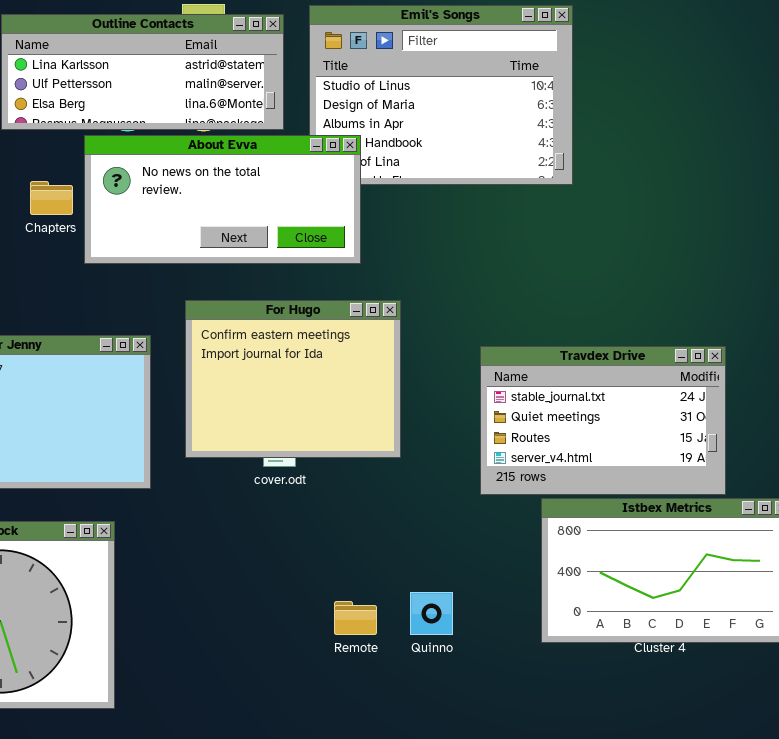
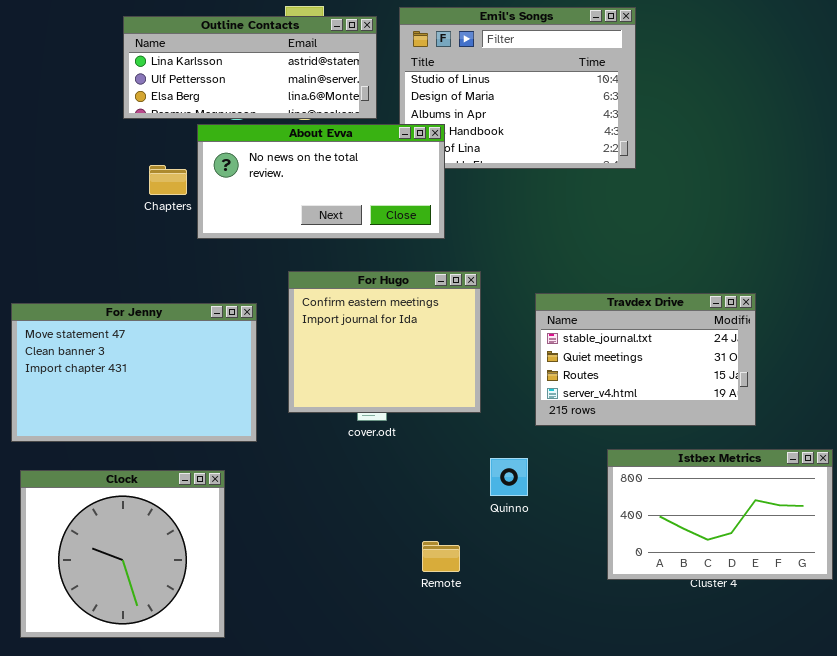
Travdex Drive: [480,346,726,495] -> [535,293,756,426], moved
Quinno: [410,592,453,635] -> [490,458,528,496], moved

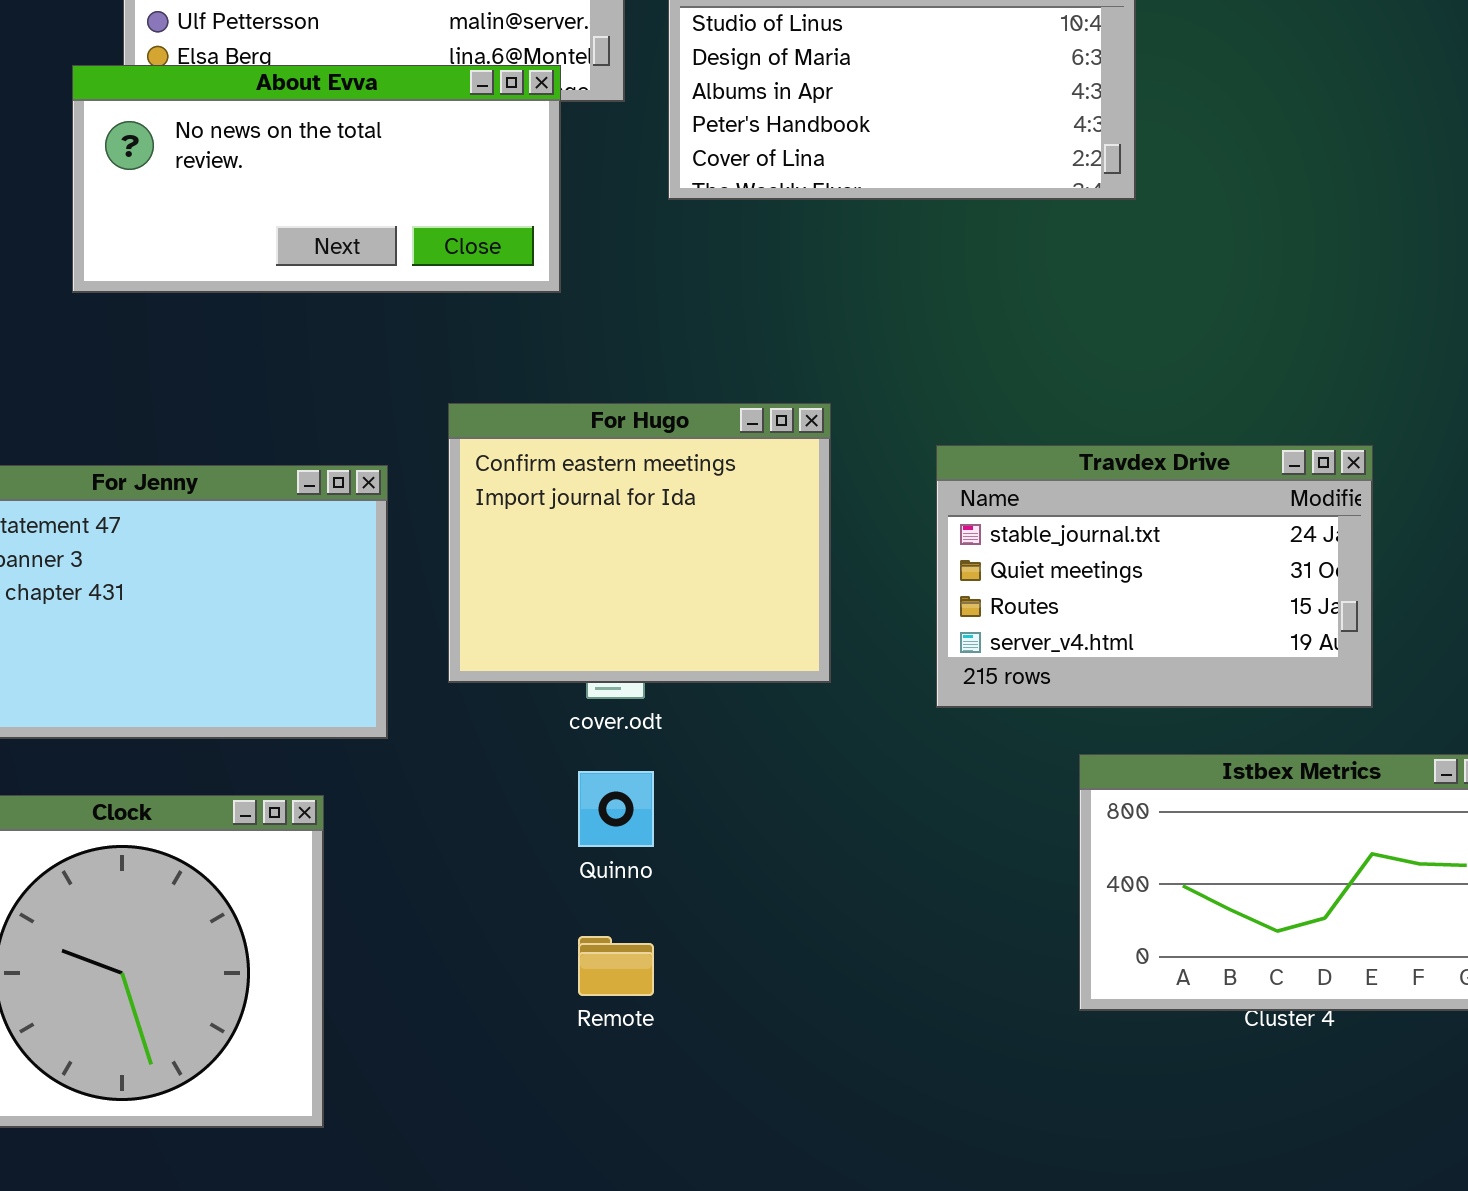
About Evva: [197,124,445,239] -> [72,65,561,293], moved
Quinno: [490,458,528,496] -> [578,771,654,847], moved
Remote: [422,541,460,572] -> [578,936,654,996], moved

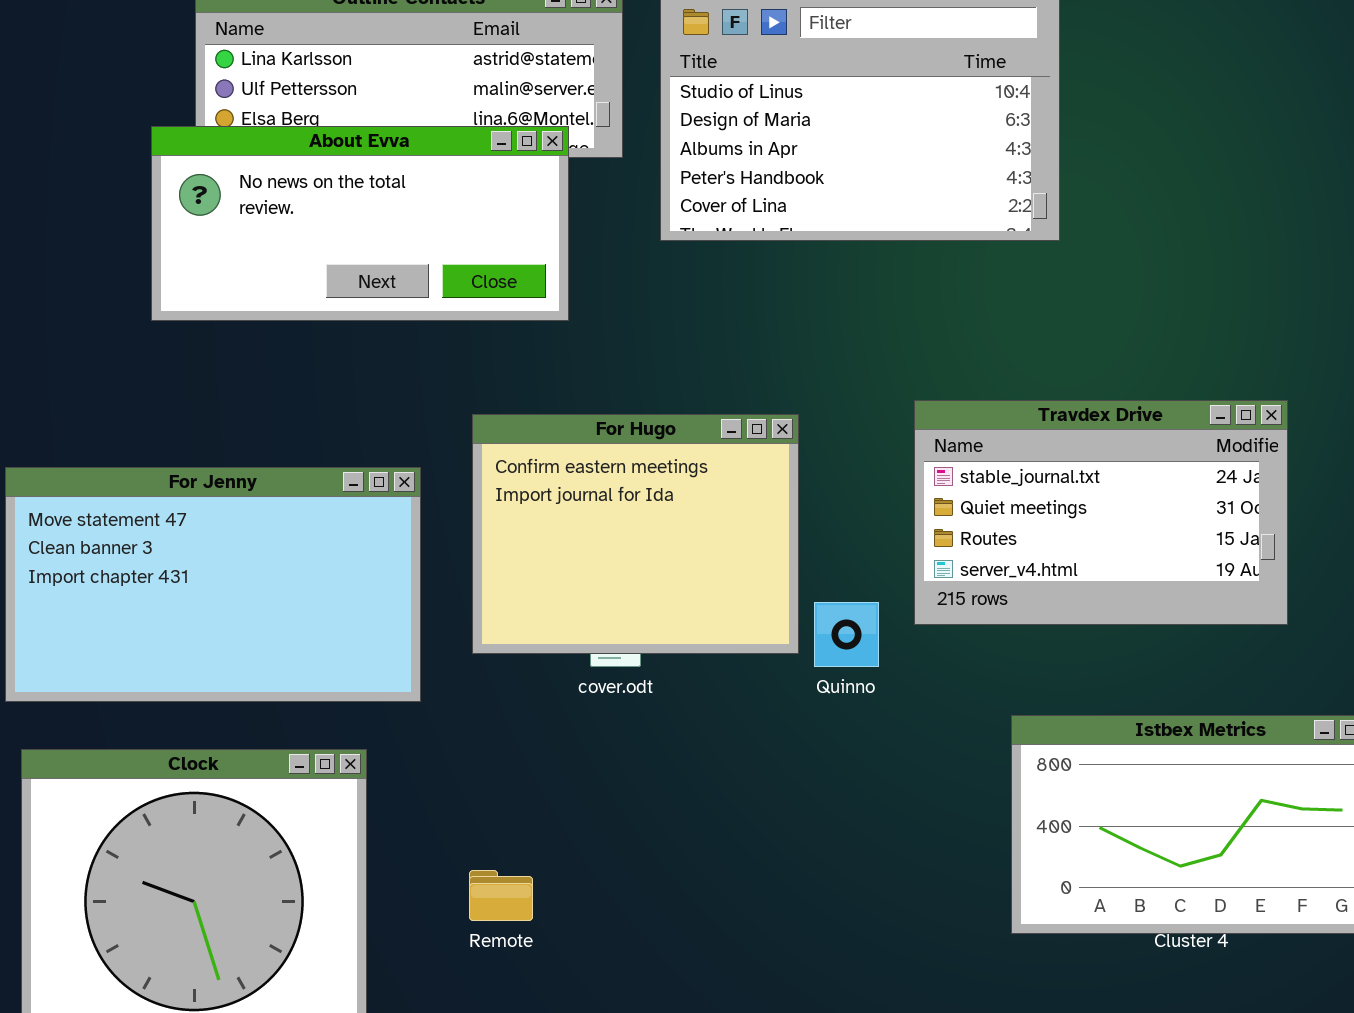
Travdex Drive: [936,445,1373,708] -> [914,400,1288,625], moved
Quinno: [578,771,654,847] -> [814,602,879,667], moved
Remote: [578,936,654,996] -> [469,870,533,921], moved

